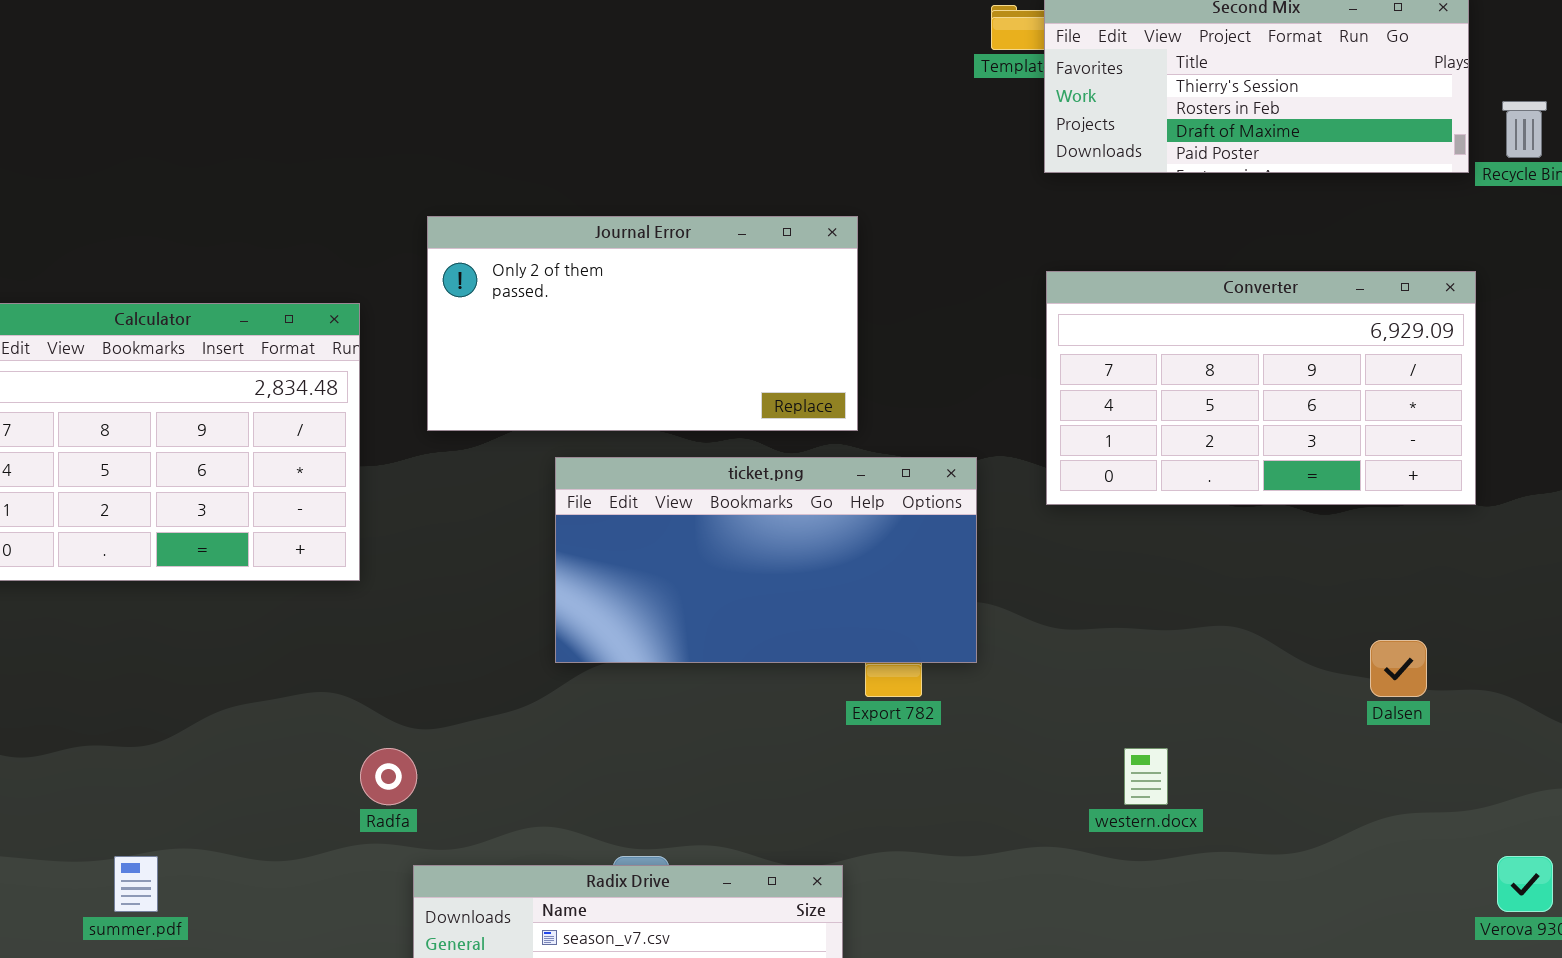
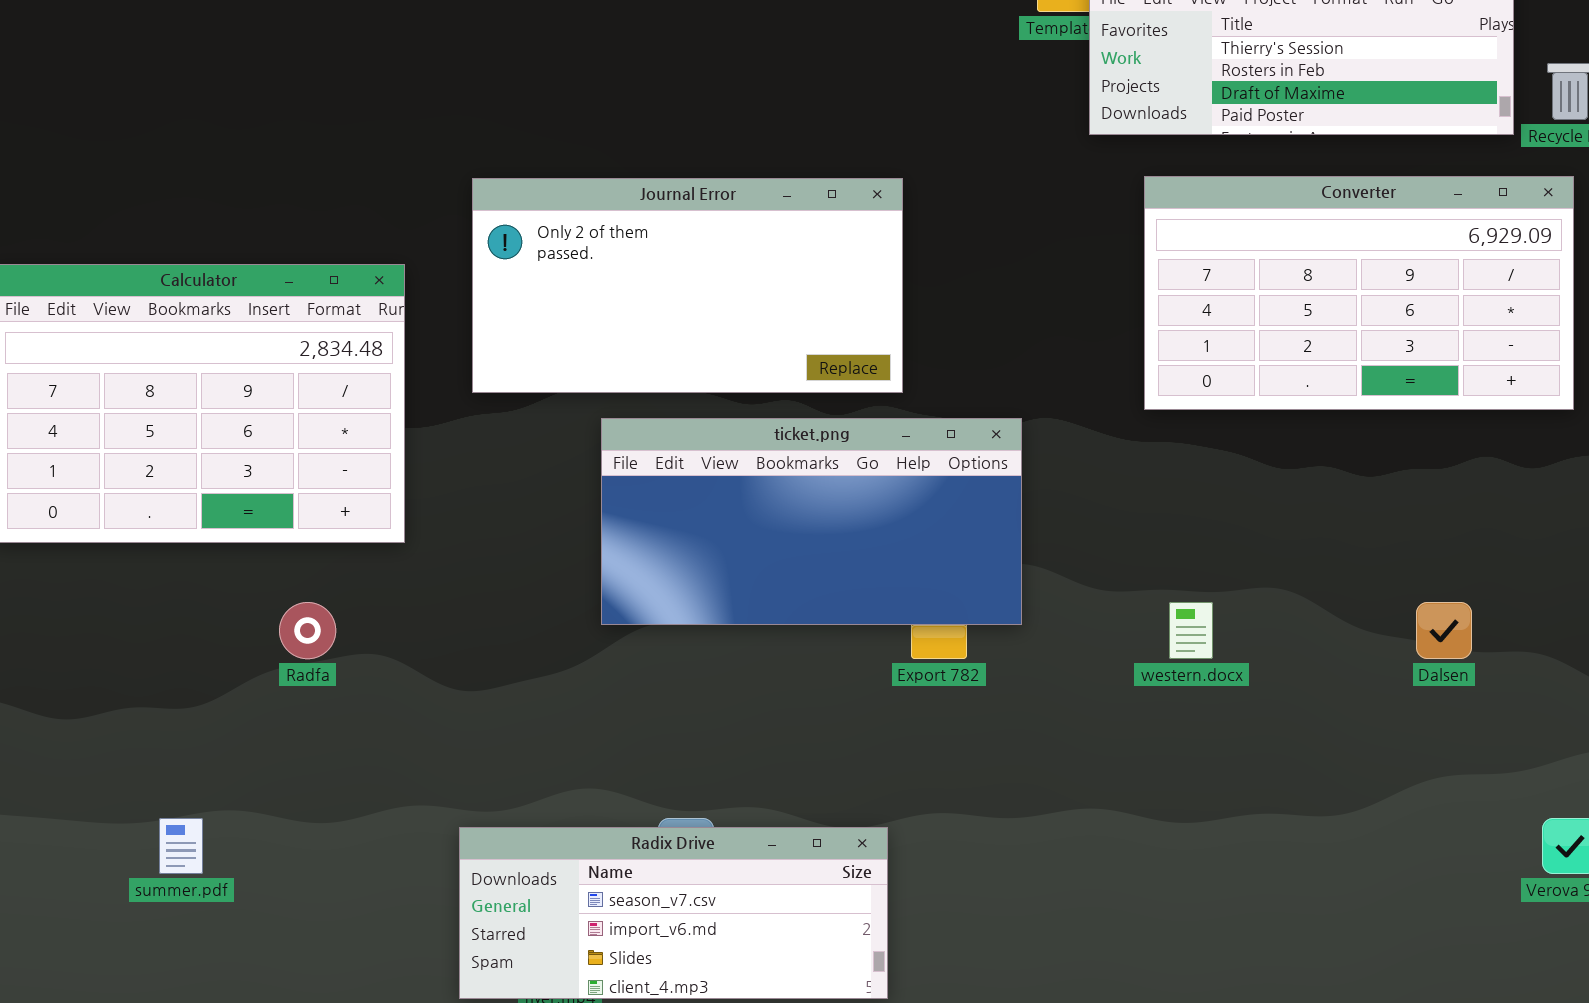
Converter: [1046,271,1476,505] -> [1144,176,1574,410], moved
Radfa: [360,748,417,805] -> [279,602,336,659], moved
western.docx: [1124,748,1168,805] -> [1169,602,1213,659], moved

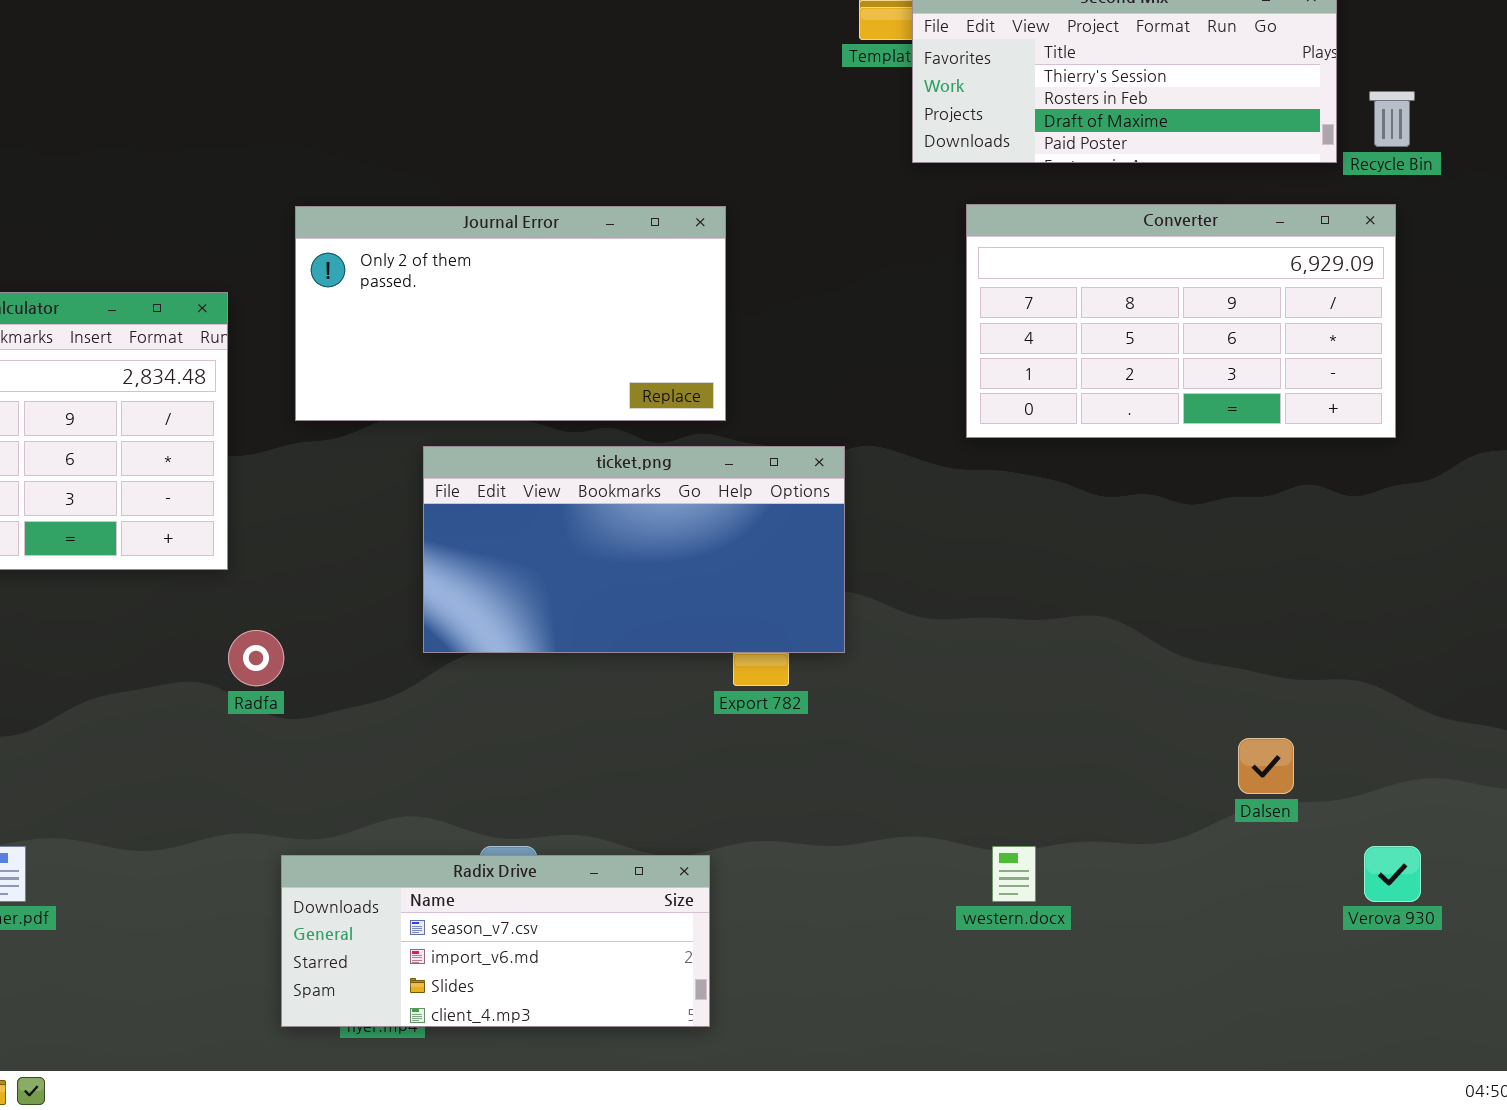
Radfa: [279,602,336,659] -> [228,630,284,686], moved
western.docx: [1169,602,1213,659] -> [992,846,1036,902], moved
Dalsen: [1416,602,1472,659] -> [1238,738,1294,794], moved

